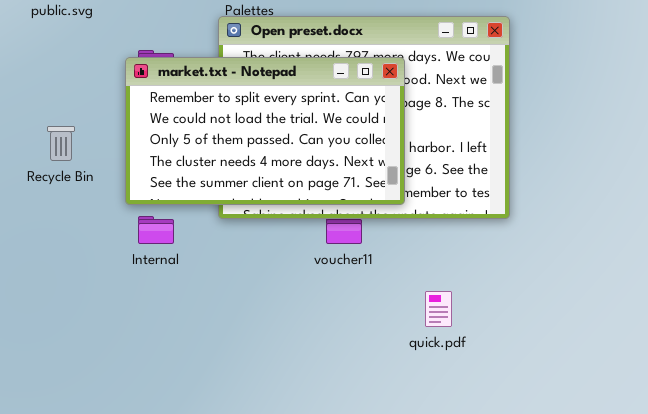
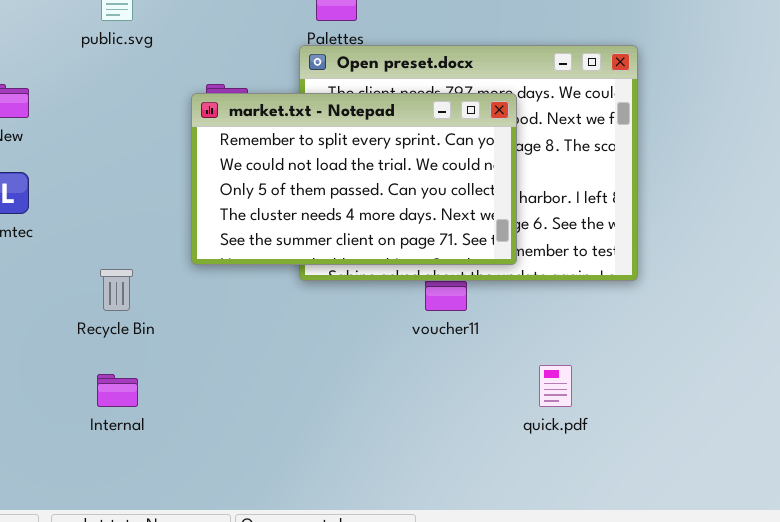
Recycle Bin: [47,126,75,161] -> [100,269,133,311], moved
Internal: [138,216,174,244] -> [97,374,138,407], moved

